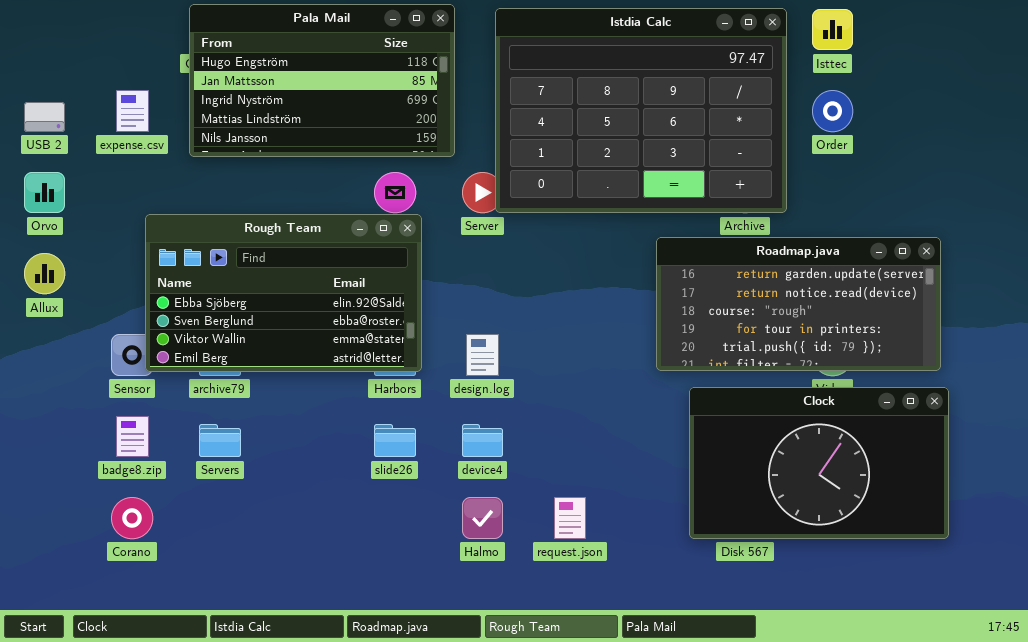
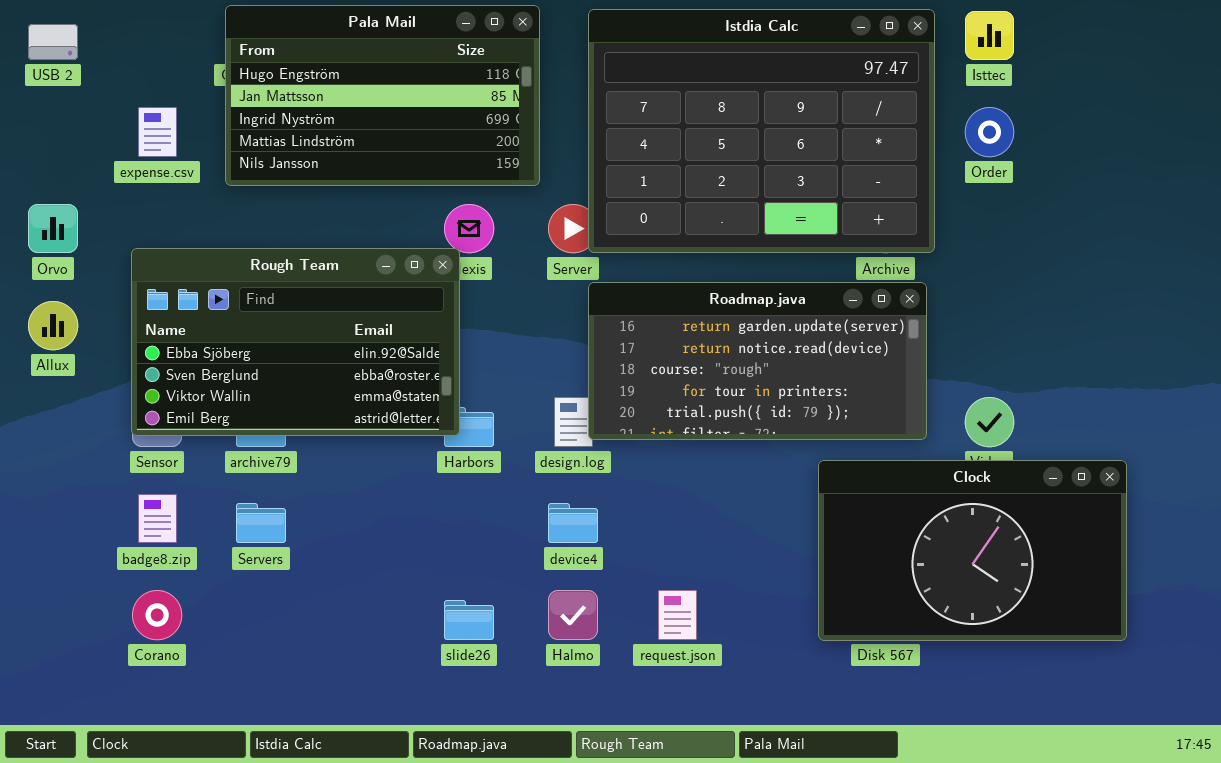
USB 2: [24,102,65,132] -> [28,24,78,60], moved
Rough Team: [145,214,422,372] -> [131,248,460,436], moved
Roadmap.java: [656,237,941,371] -> [588,282,927,440], moved
slide26: [374,424,416,457] -> [444,600,494,640], moved

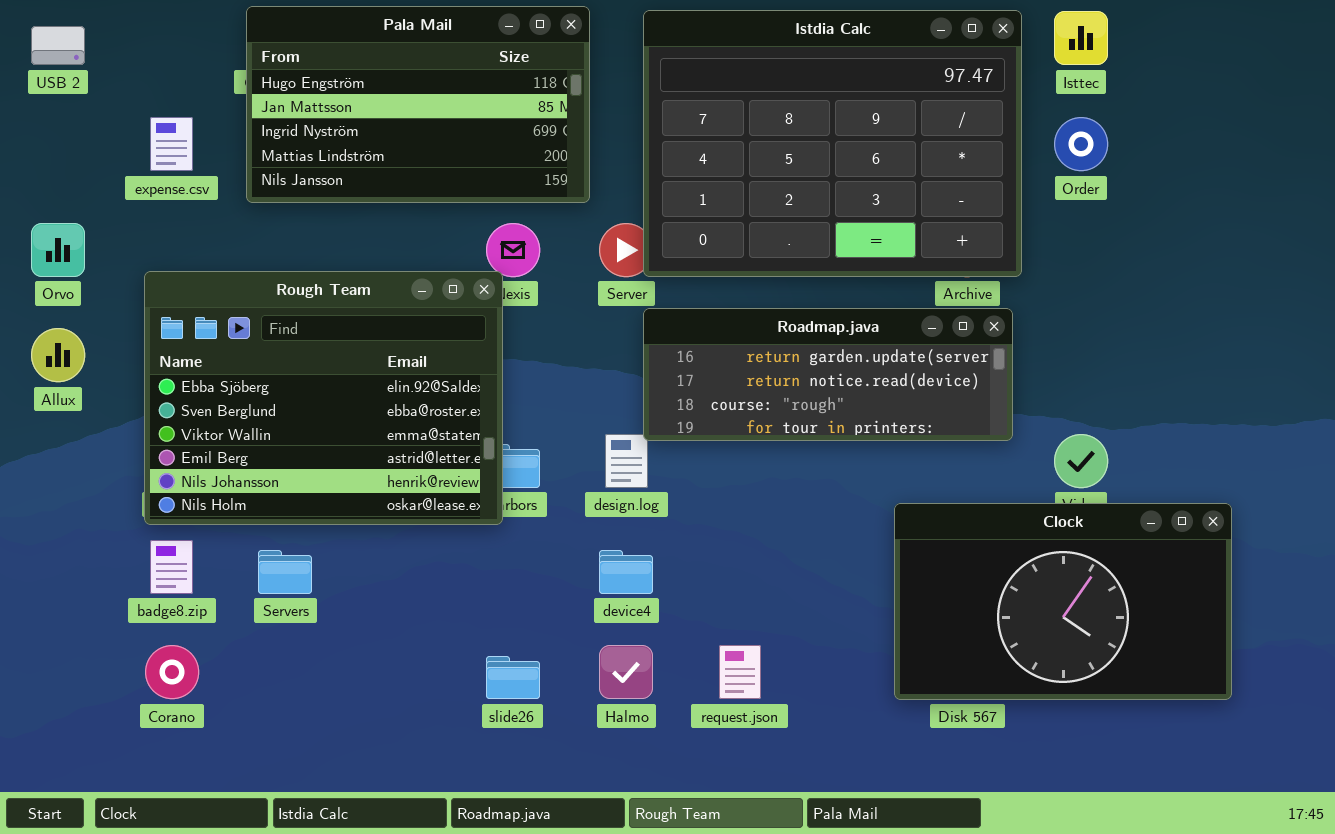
Rough Team: [131,248,460,436] -> [144,271,503,525], resized
Roadmap.java: [588,282,927,440] -> [643,308,1013,441], resized

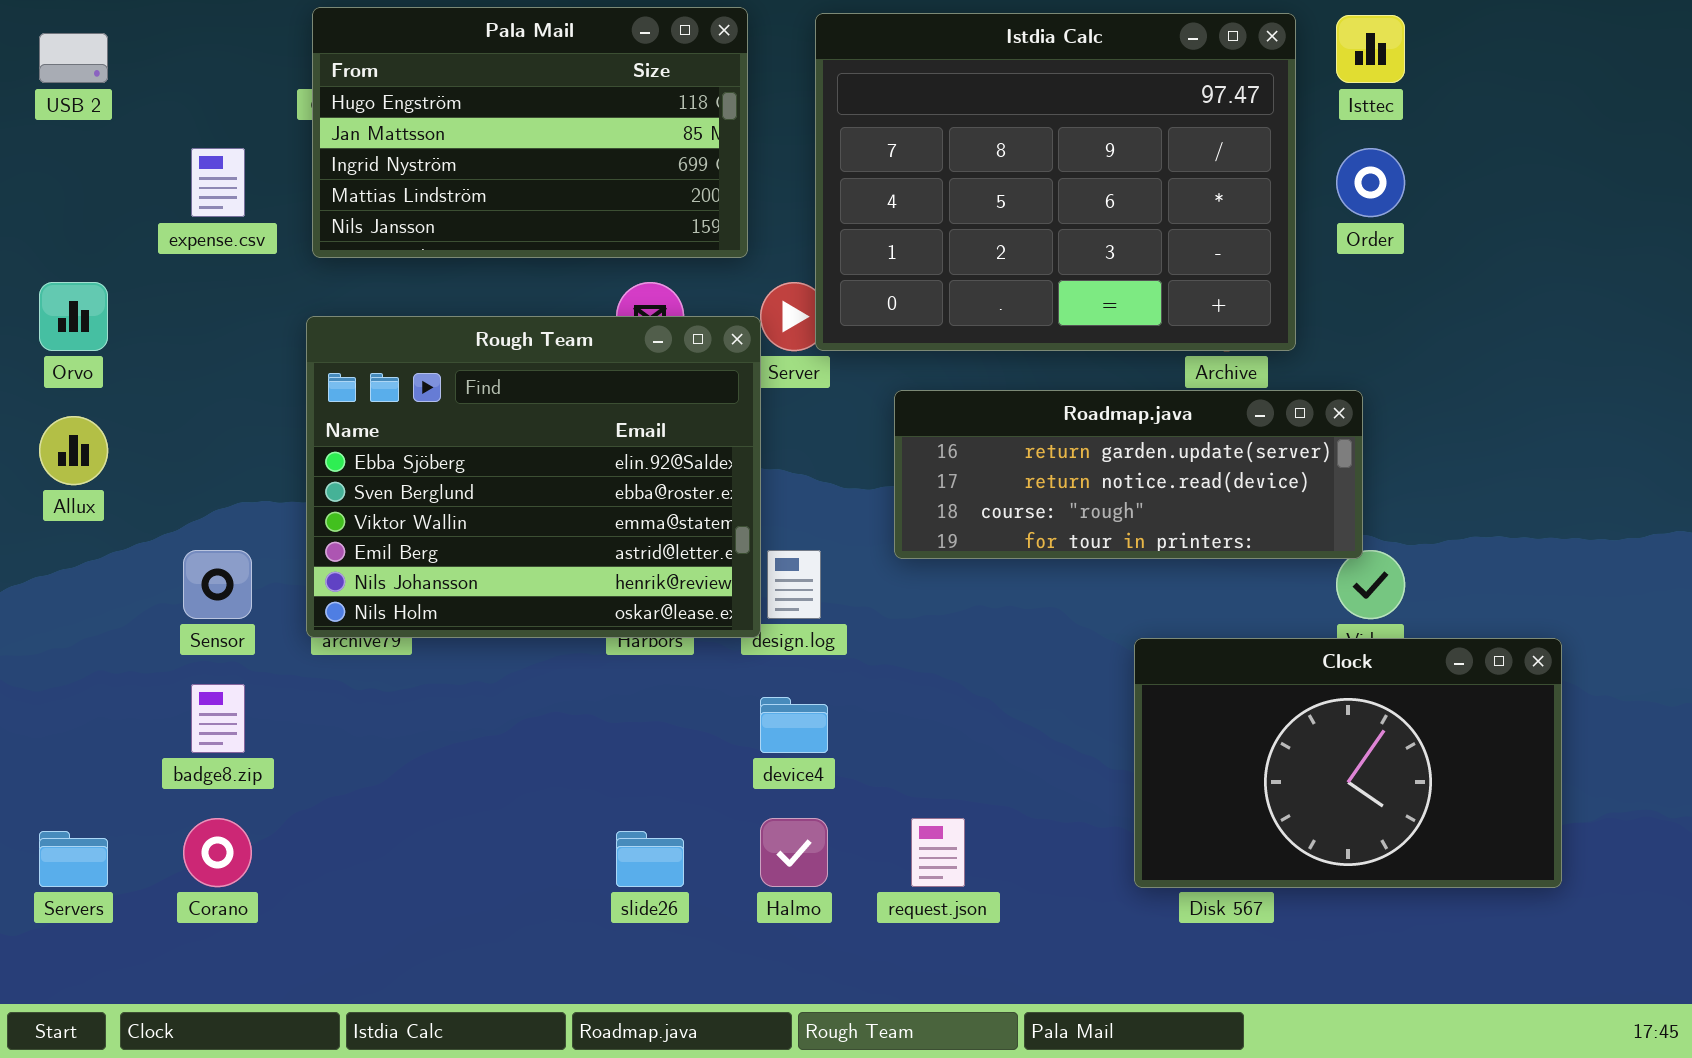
Rough Team: [144,271,503,525] -> [306,316,761,638], moved
Roadmap.java: [643,308,1013,441] -> [894,390,1363,559], moved
Servers: [258,550,312,594] -> [39,831,108,887], moved

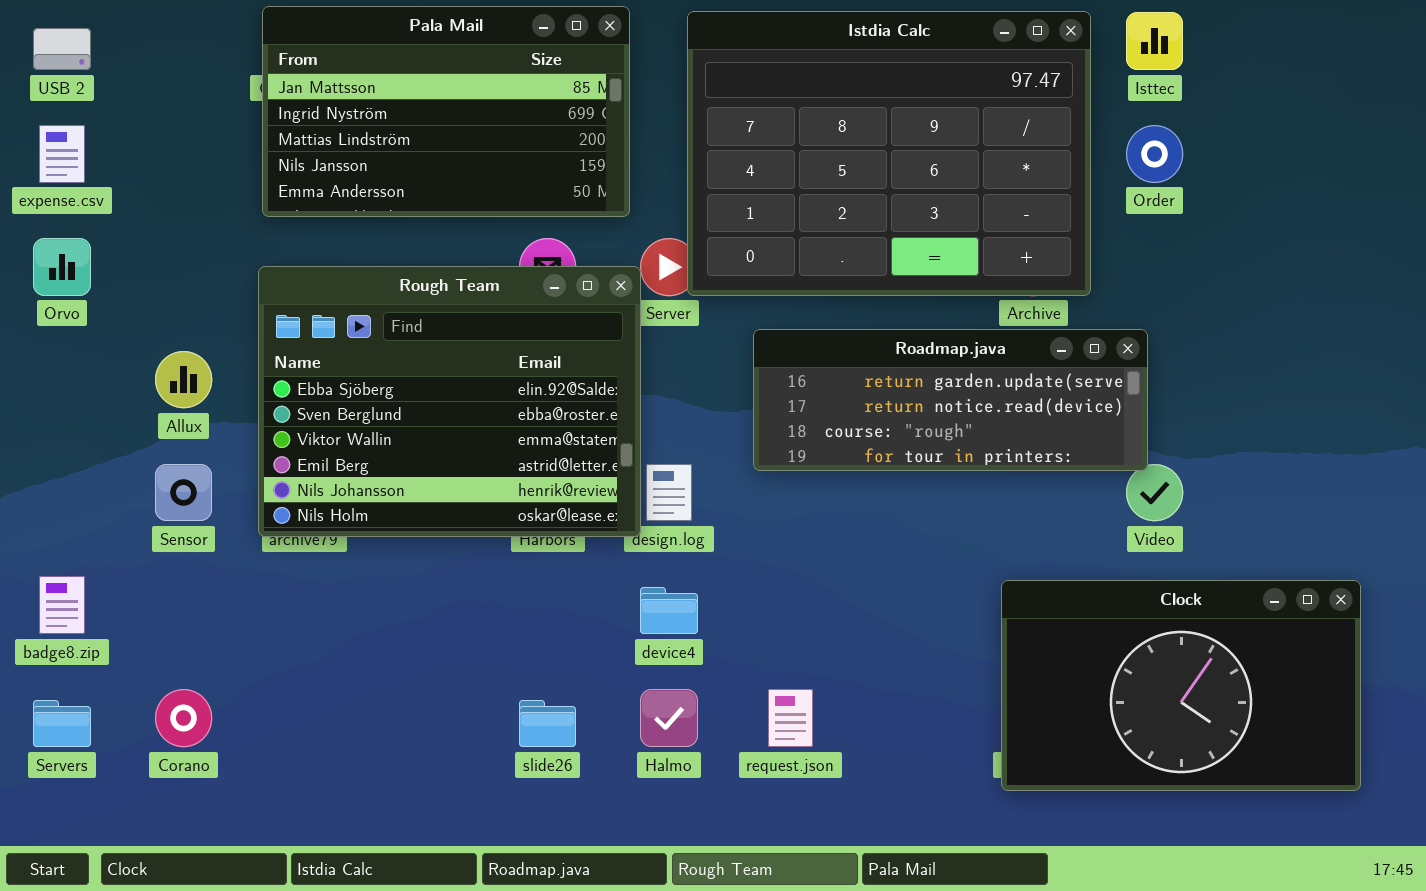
Pala Mail: [312,7,748,258] -> [262,6,630,217], scrolled down 1 row
expense.csv: [191,148,245,217] -> [39,125,85,183], moved
Allux: [39,416,108,485] -> [155,351,212,408], moved
Clock: [1134,638,1562,888] -> [1001,580,1361,791], moved
badge8.zip: [191,684,245,753] -> [39,576,85,634], moved

